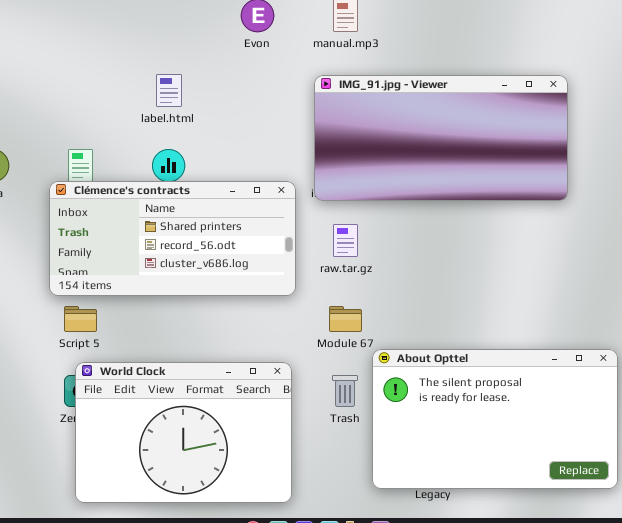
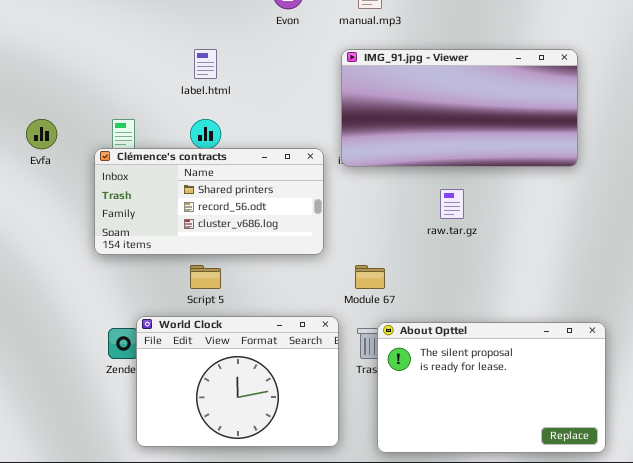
raw.tar.gz: [333,224,358,257] -> [440,189,464,219], moved
Script 5: [64,306,97,332] -> [190,265,221,289], moved
About Opttel: [372,349,618,489] -> [377,322,606,453], moved
World Clock: [75,362,292,503] -> [136,316,339,447], moved

